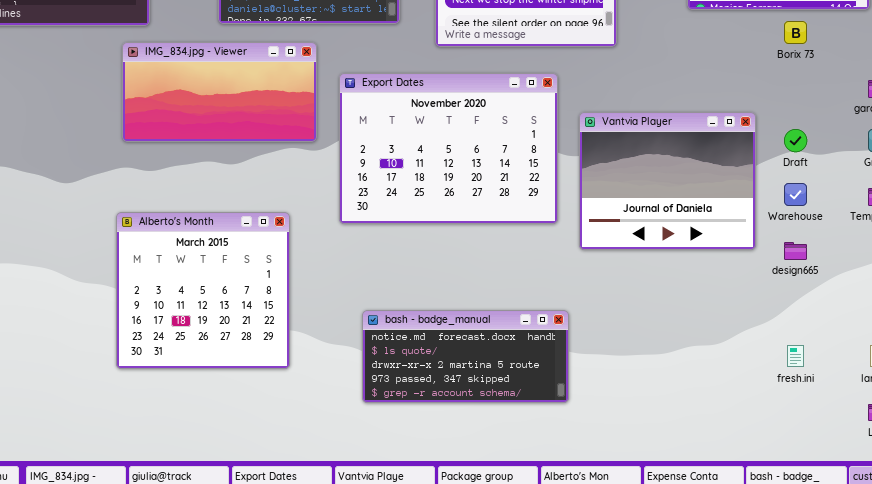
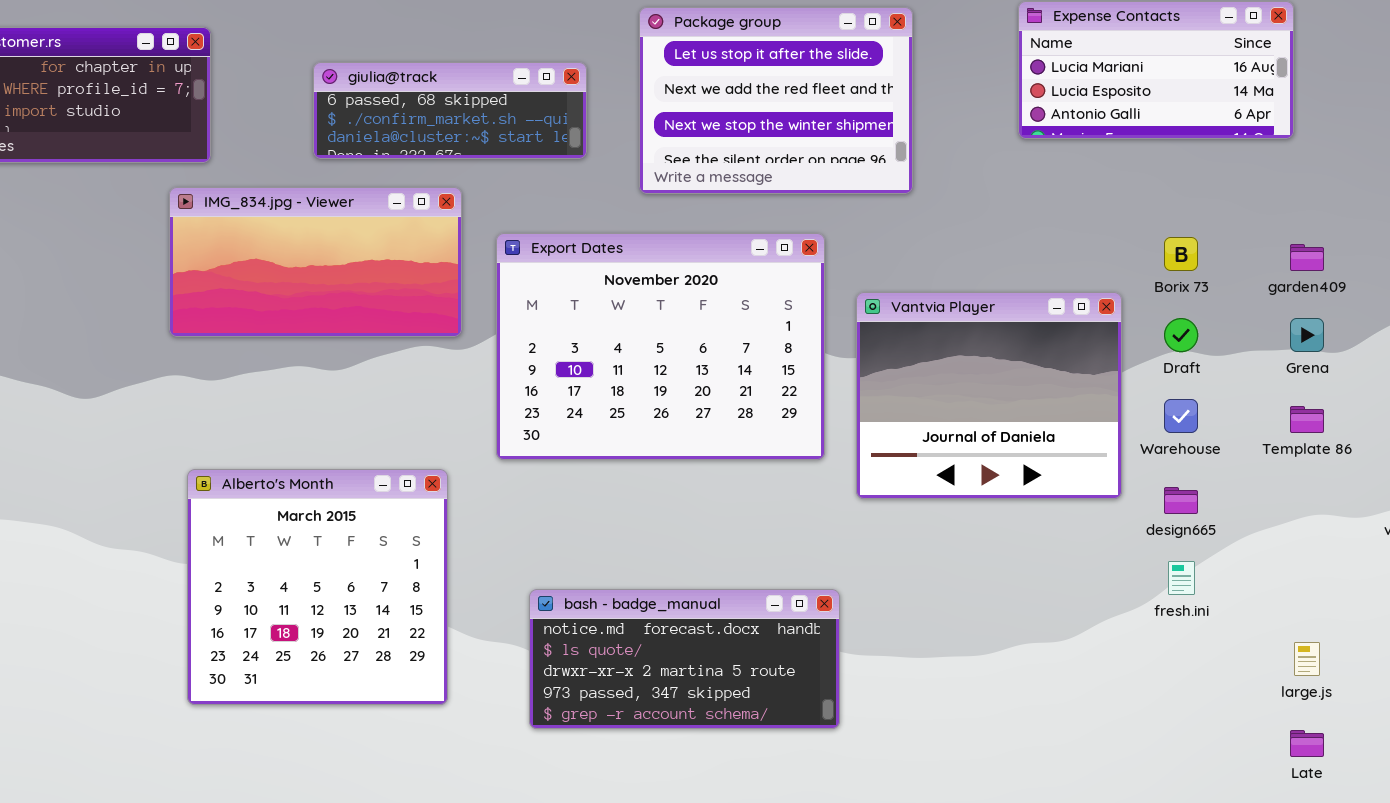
Borix 73: [784,21,807,44] -> [1164,237,1198,271], moved
Alberto's Month: [116,212,290,369] -> [187,469,448,705], moved
fresh.ini: [787,345,804,367] -> [1168,561,1195,595], moved

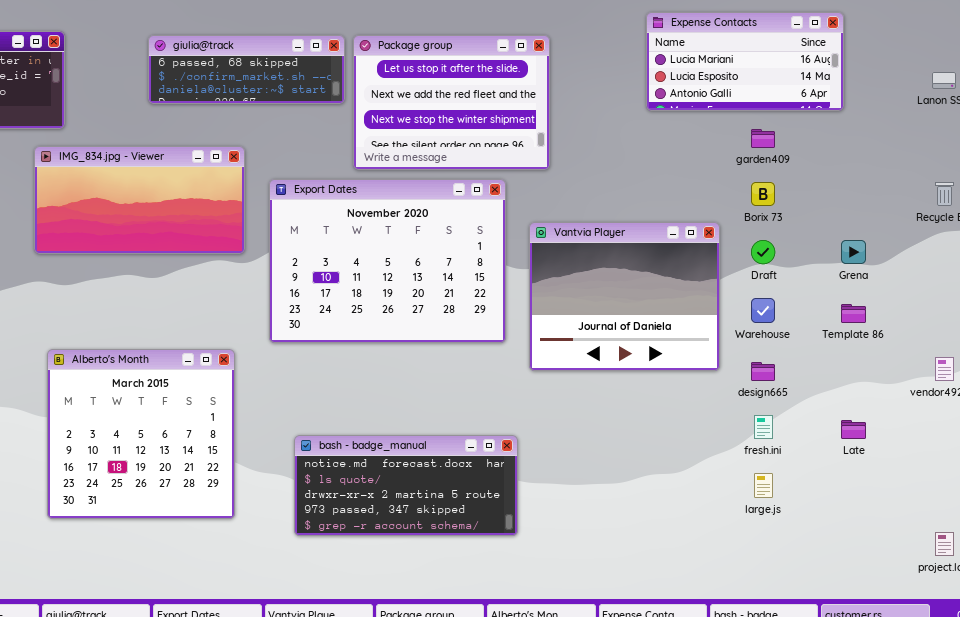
Package group: [639,7,913,194] -> [353,35,550,170], moved
giulia@track: [313,62,587,159] -> [148,35,345,104], moved
garden409: [1290,244,1324,271] -> [751,129,775,148], moved
large.js: [1294,642,1320,676] -> [754,473,773,498], moved
Late: [1290,730,1324,757] -> [841,420,866,439], moved

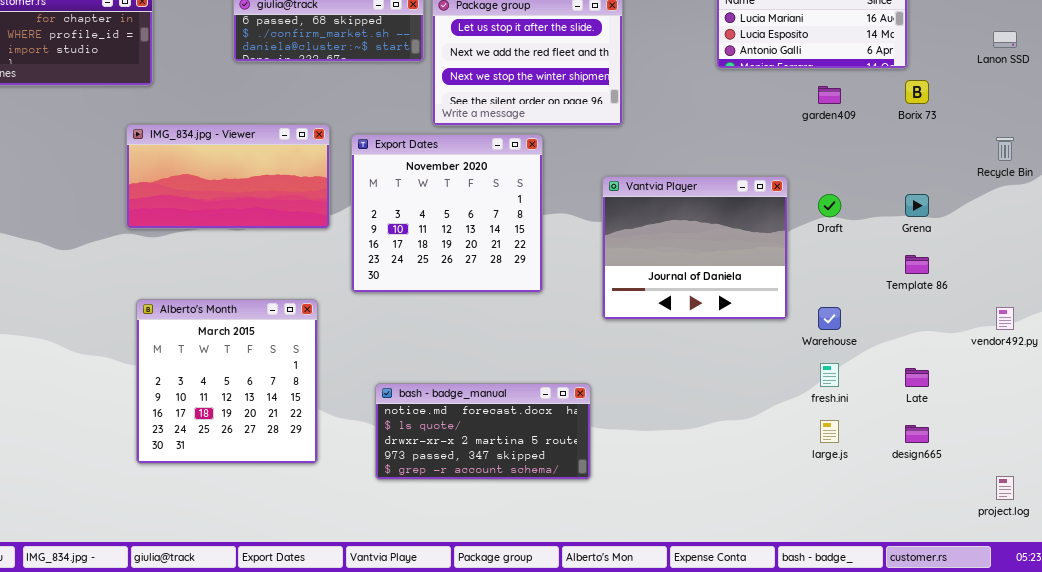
IMG_834.jpg - Viewer: [34,146,245,254] -> [126,124,330,229], moved
Export Dates: [269,179,506,343] -> [351,134,543,293], resized
Borix 73: [751,182,775,206] -> [905,80,929,104], moved
Warehouse: [751,298,775,323] -> [818,307,841,330], moved
design665: [751,362,775,381] -> [905,425,929,443], moved

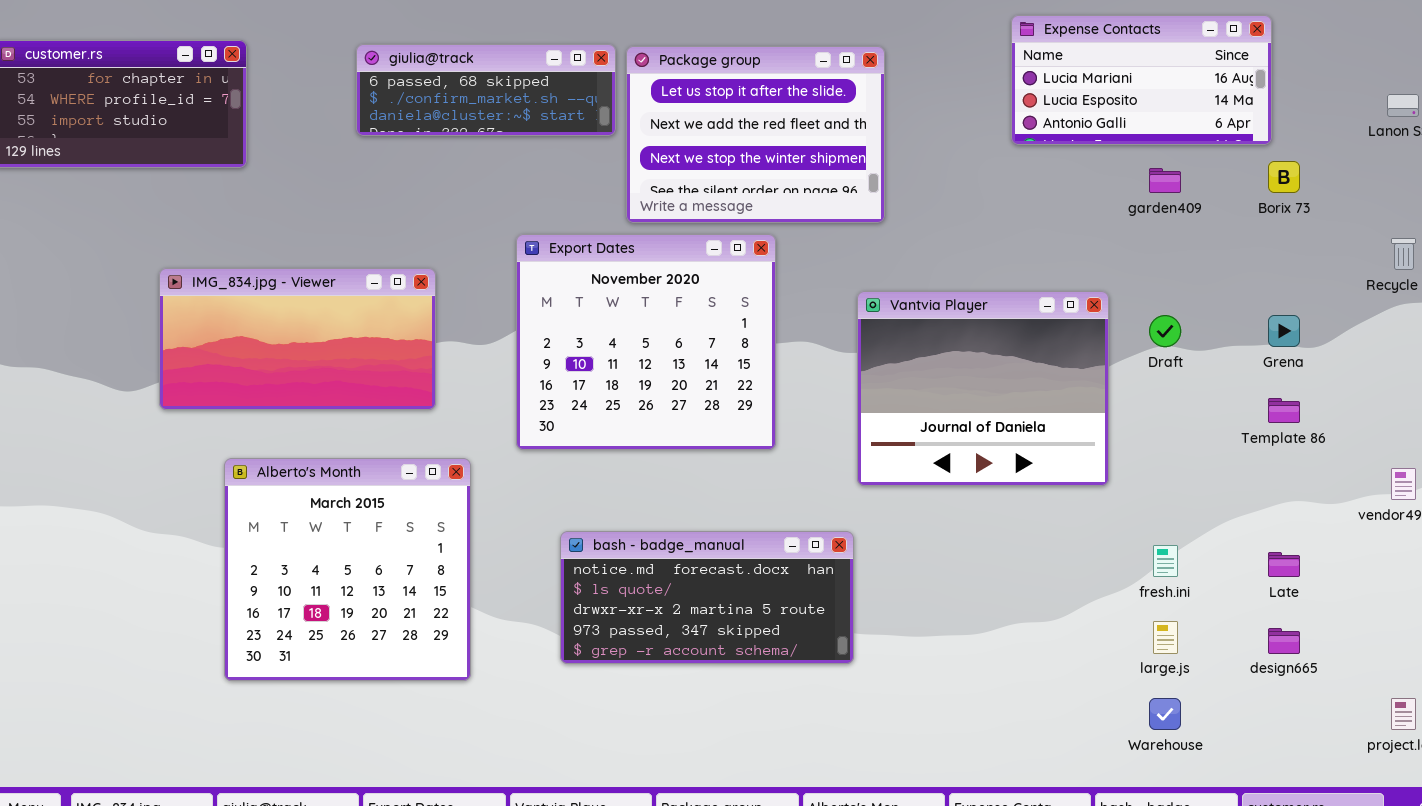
IMG_834.jpg - Viewer: [126,124,330,229] -> [159,268,436,410], moved
Warehouse: [818,307,841,330] -> [1149,698,1181,730], moved
bash - badge_manual: [375,383,591,480] -> [560,531,854,664], moved

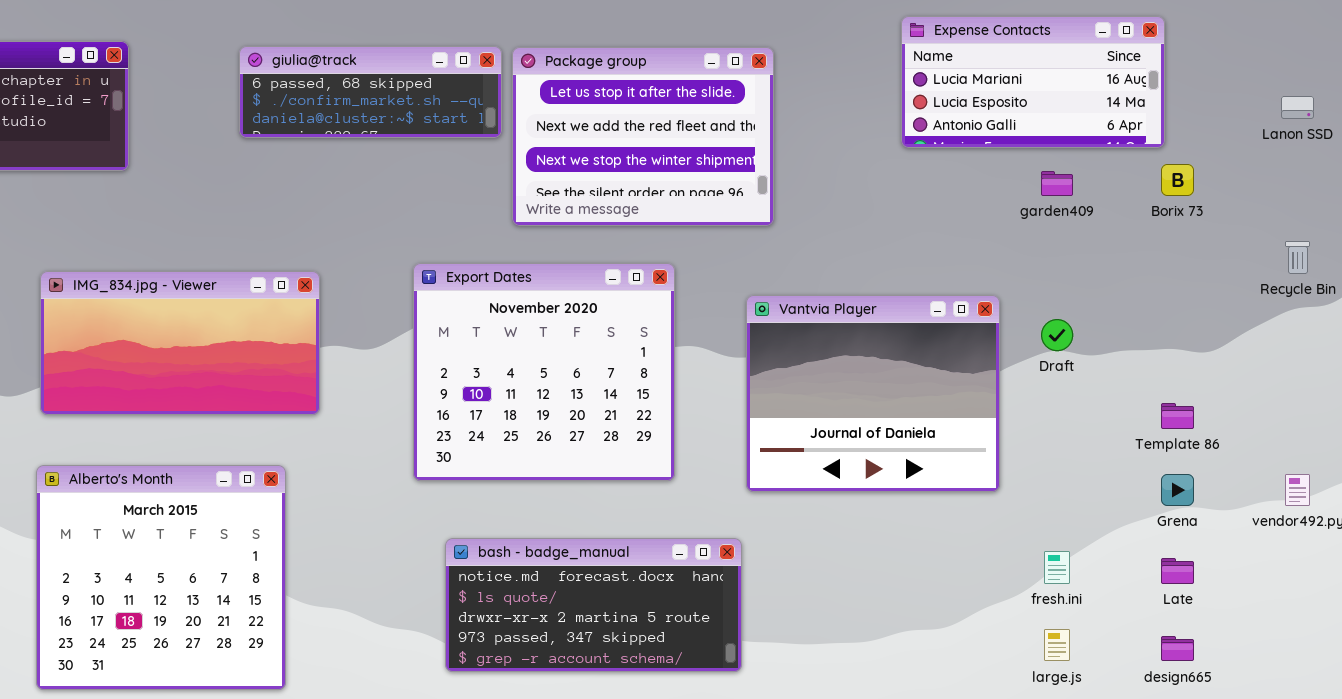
Export Dates: [516,234,776,450] -> [413,263,675,481], moved
Grena: [1268,315,1300,347] -> [1161,474,1194,506], moved
Alberto's Month: [224,458,471,681] -> [36,465,286,690], moved

